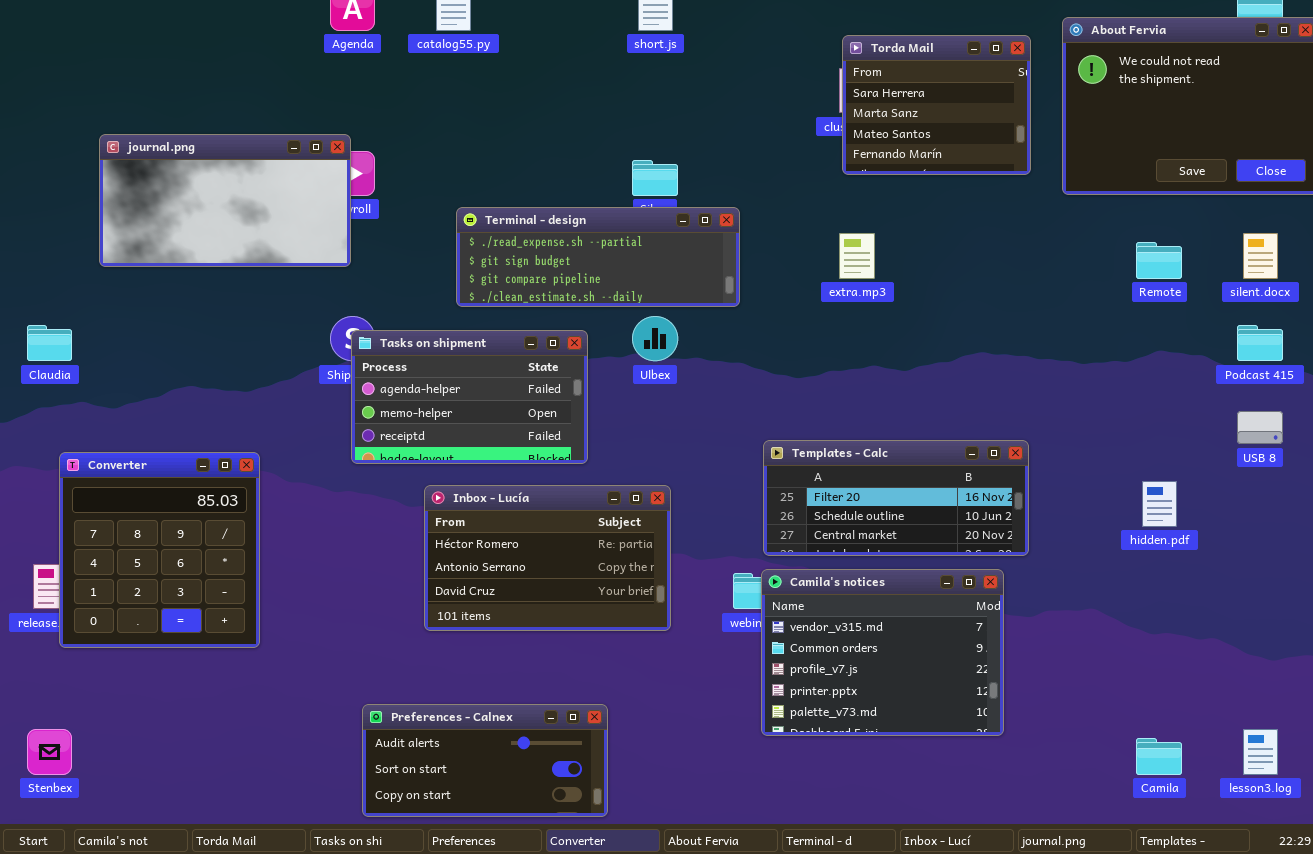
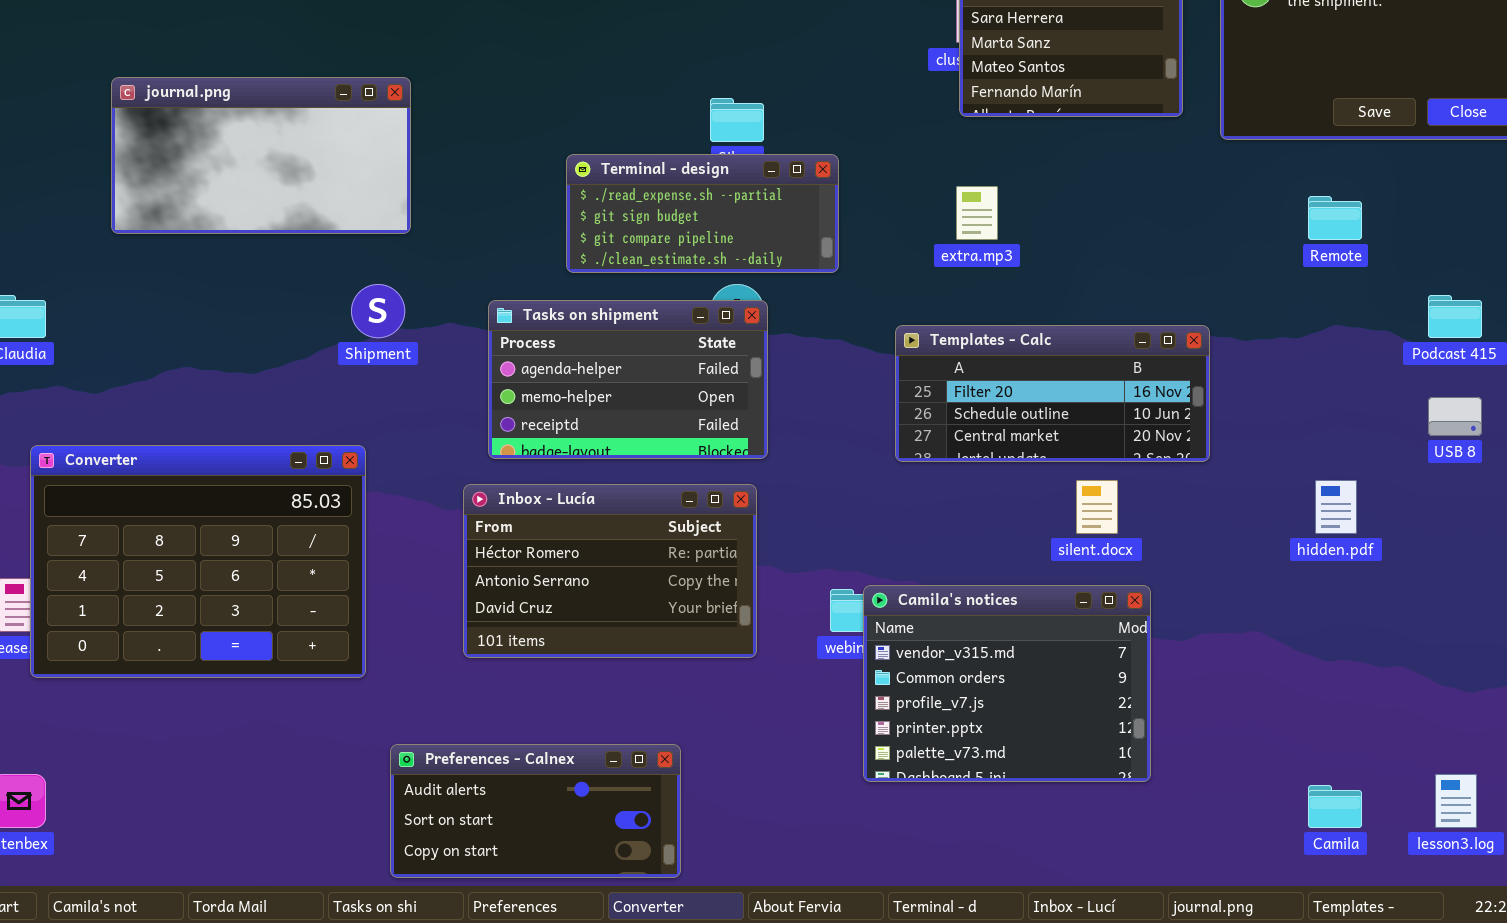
journal.png: [99,134,351,267] -> [111,77,411,234], moved
Terminal - design: [456,207,740,307] -> [566,154,839,273], resized
silent.docx: [1243,233,1278,279] -> [1076,480,1118,534], moved
Tasks on shipment: [351,330,588,464] -> [488,300,768,459], moved
Templates - Calc: [763,440,1029,556] -> [895,325,1210,462], moved
Converter: [59,452,260,648] -> [30,445,366,678], resized

